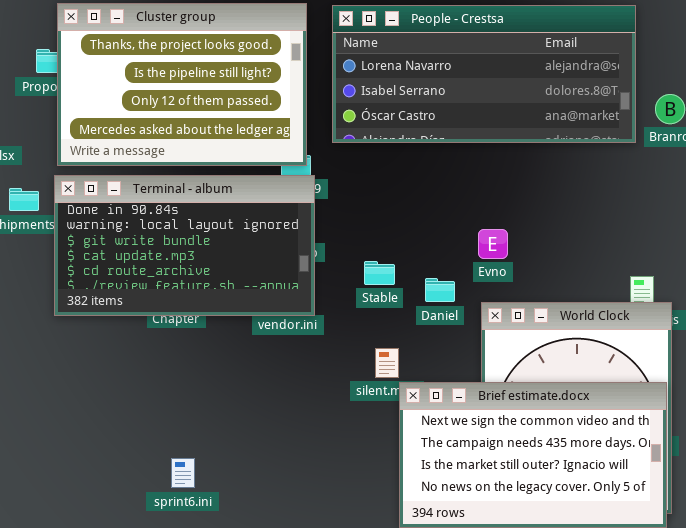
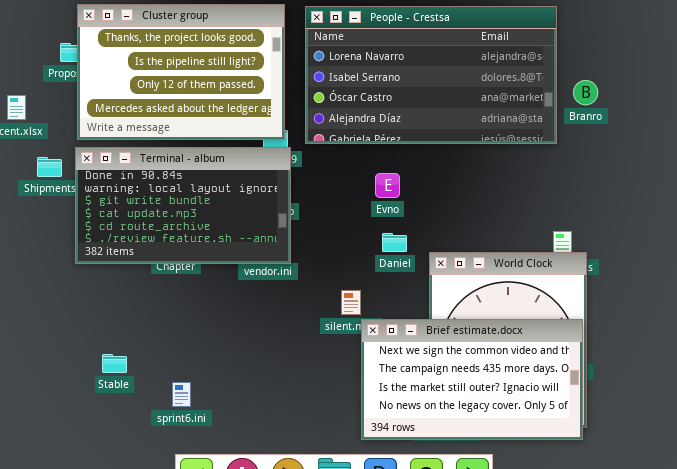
People - Crestsa: [332,5,636,143] -> [305,6,557,144], resized
Evno: [478,229,508,259] -> [375,173,400,198], moved
Stable: [364,261,395,285] -> [102,354,127,373], moved

